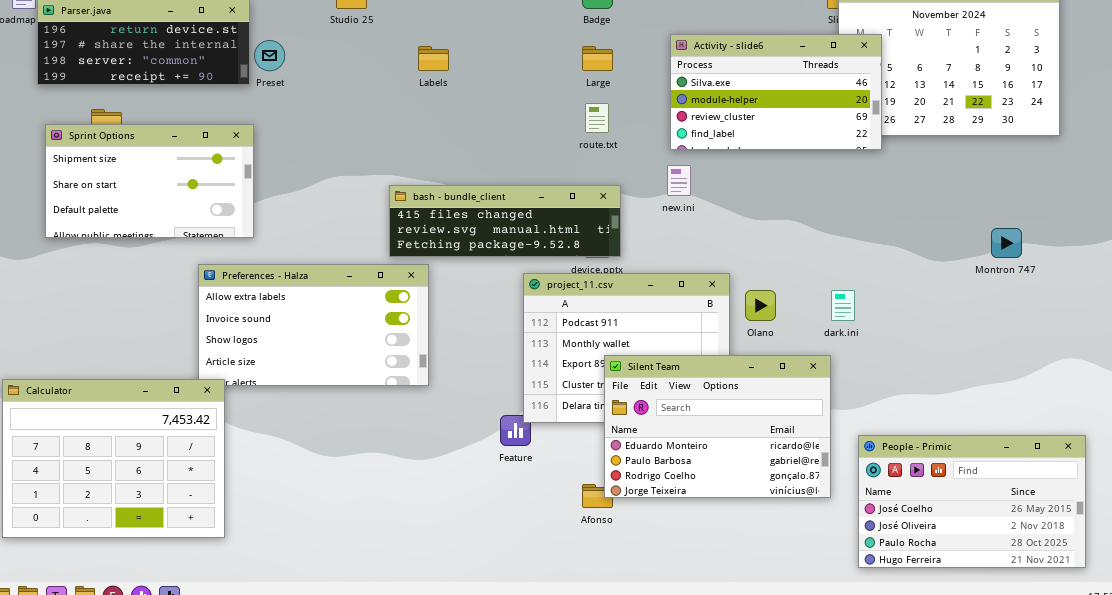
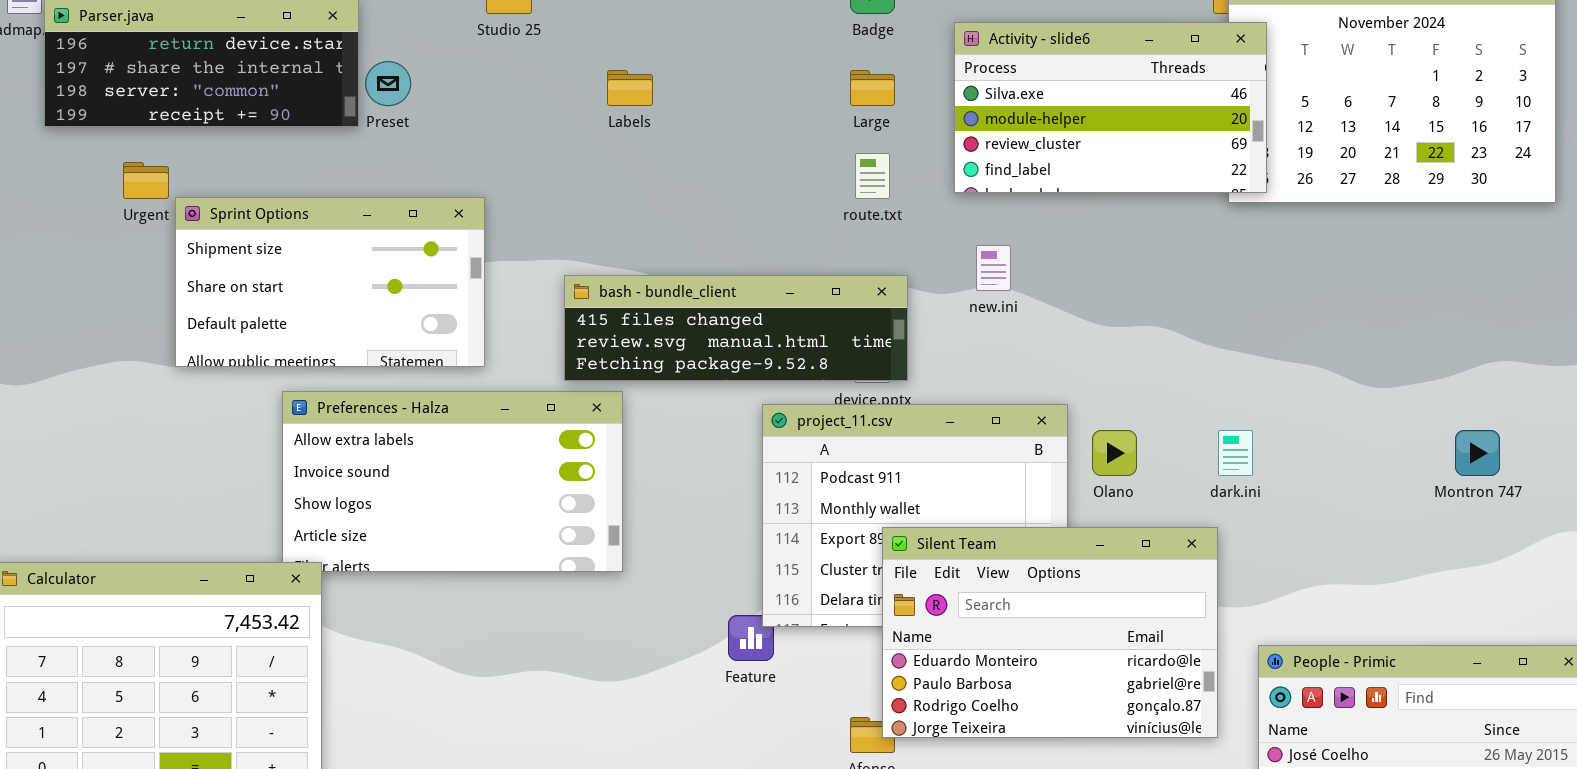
Activity - slide6: [670,34,882,150] -> [954,22,1267,193], moved
Sprint Options: [45,124,254,238] -> [175,197,485,367], moved
Montron 747: [991,228,1022,258] -> [1455,430,1500,476], moved

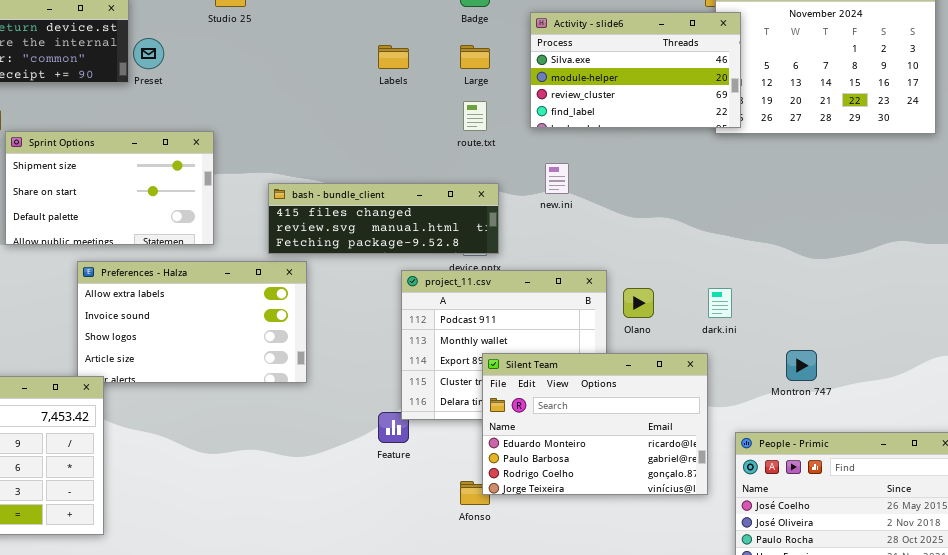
Labels: [607,70,653,106] -> [378,45,409,69], moved
Montron 747: [1455,430,1500,476] -> [786,350,817,381], moved

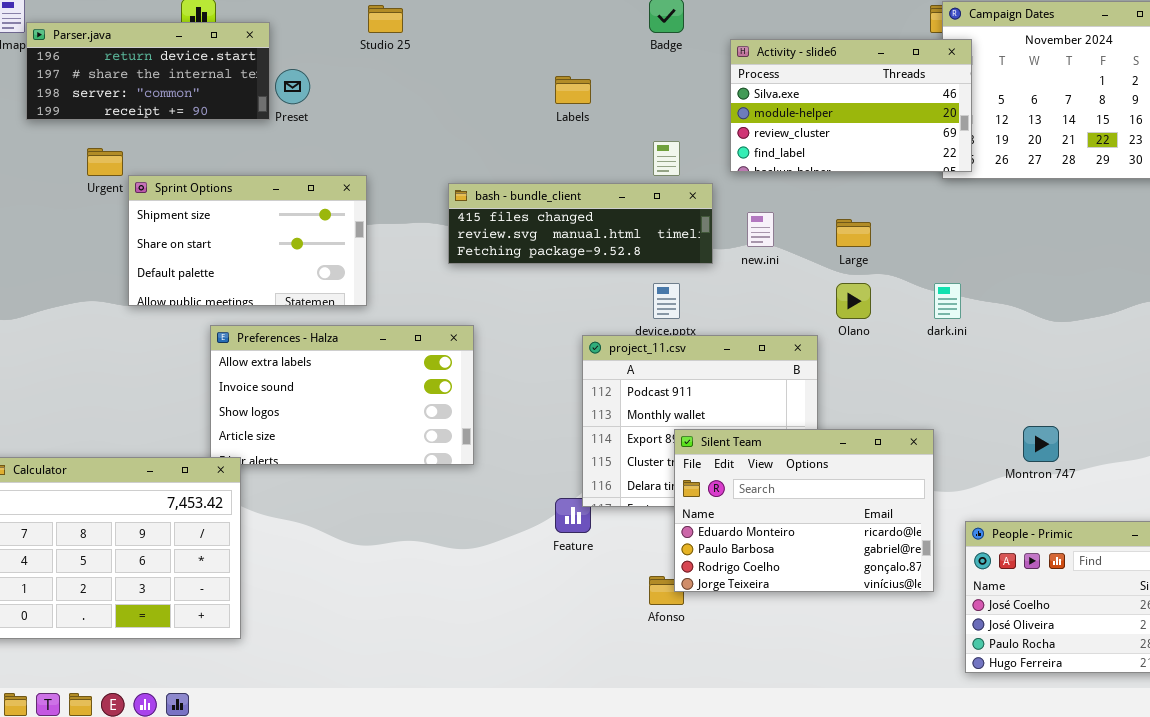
Large: [460,45,490,69] -> [836,219,871,247], moved
bash - bundle_client: [268,183,499,254] -> [448,183,713,264], moved
Olano: [623,288,654,318] -> [836,283,871,319], moved
dark.ini: [708,288,732,318] -> [934,283,961,319], moved

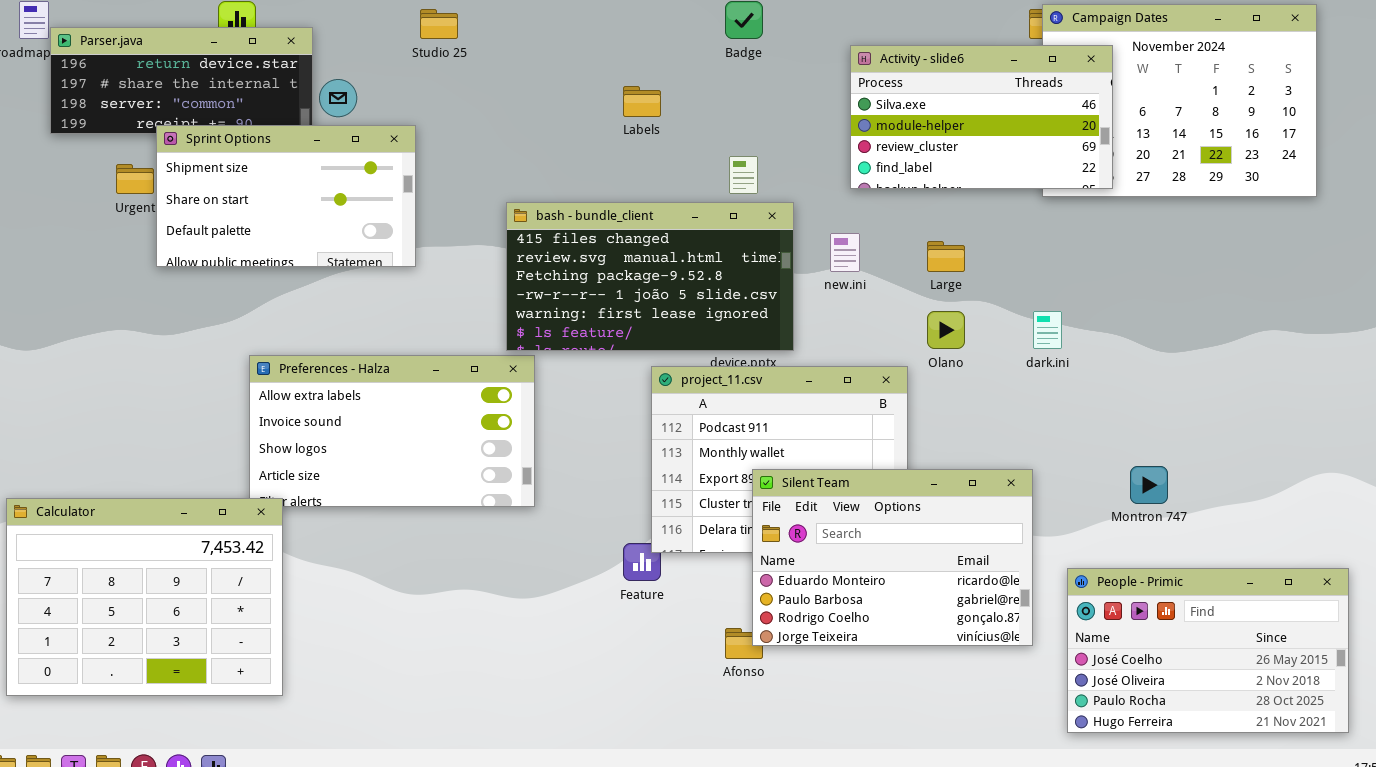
Activity - slide6: [730,39,972,172] -> [850,45,1113,189], moved
Sprint Options: [128,175,367,306] -> [156,125,416,267], moved
bash - bundle_client: [448,183,713,264] -> [506,202,794,351], resized

